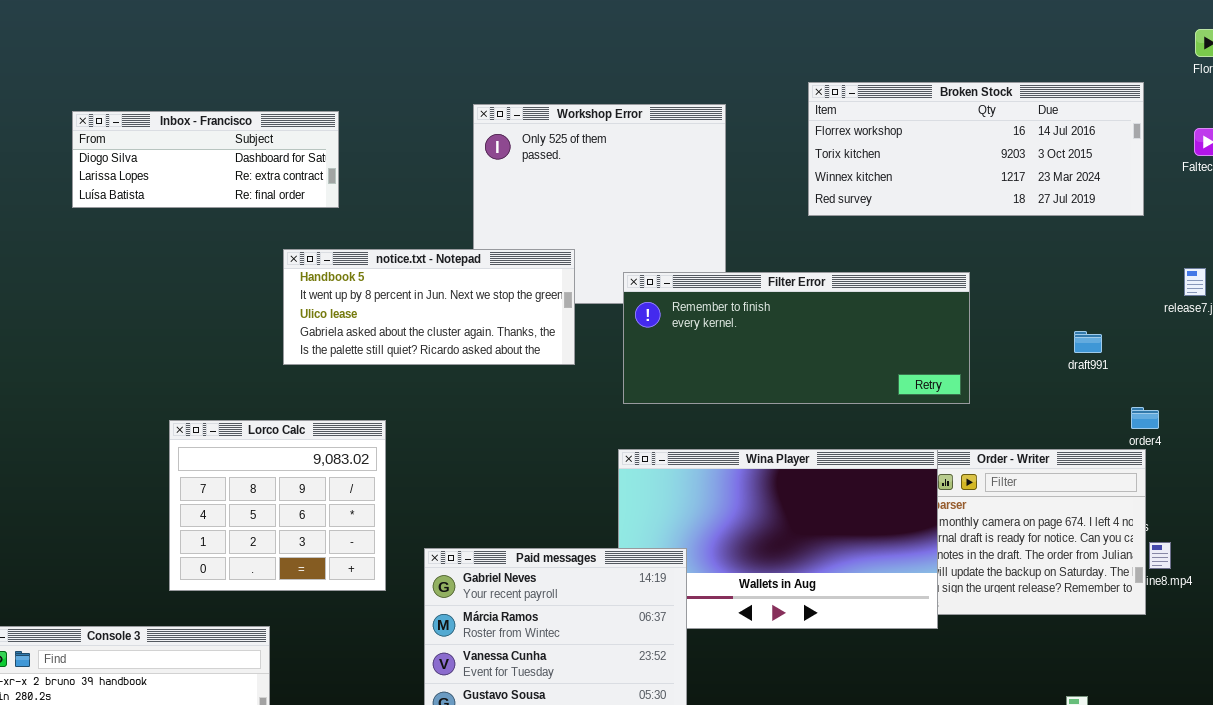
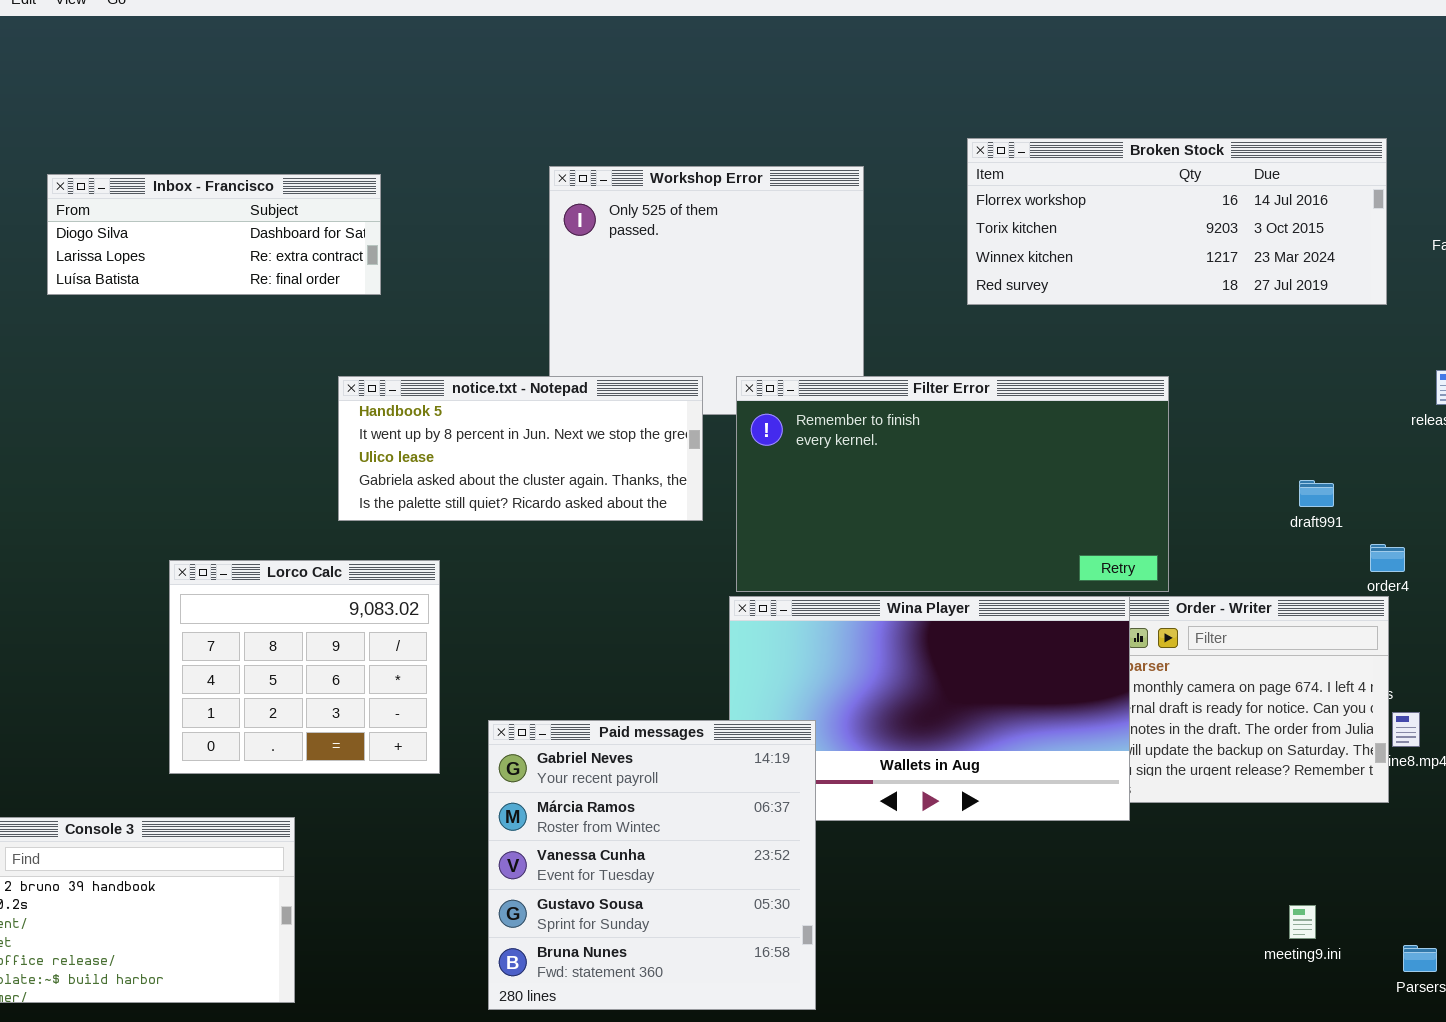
notice.txt - Notepad: [283,249,575,365] -> [338,376,703,521], moved
Filter Error: [623,272,970,404] -> [736,376,1169,592], resized
draft991: [1074,331,1102,353] -> [1299,480,1334,507], moved

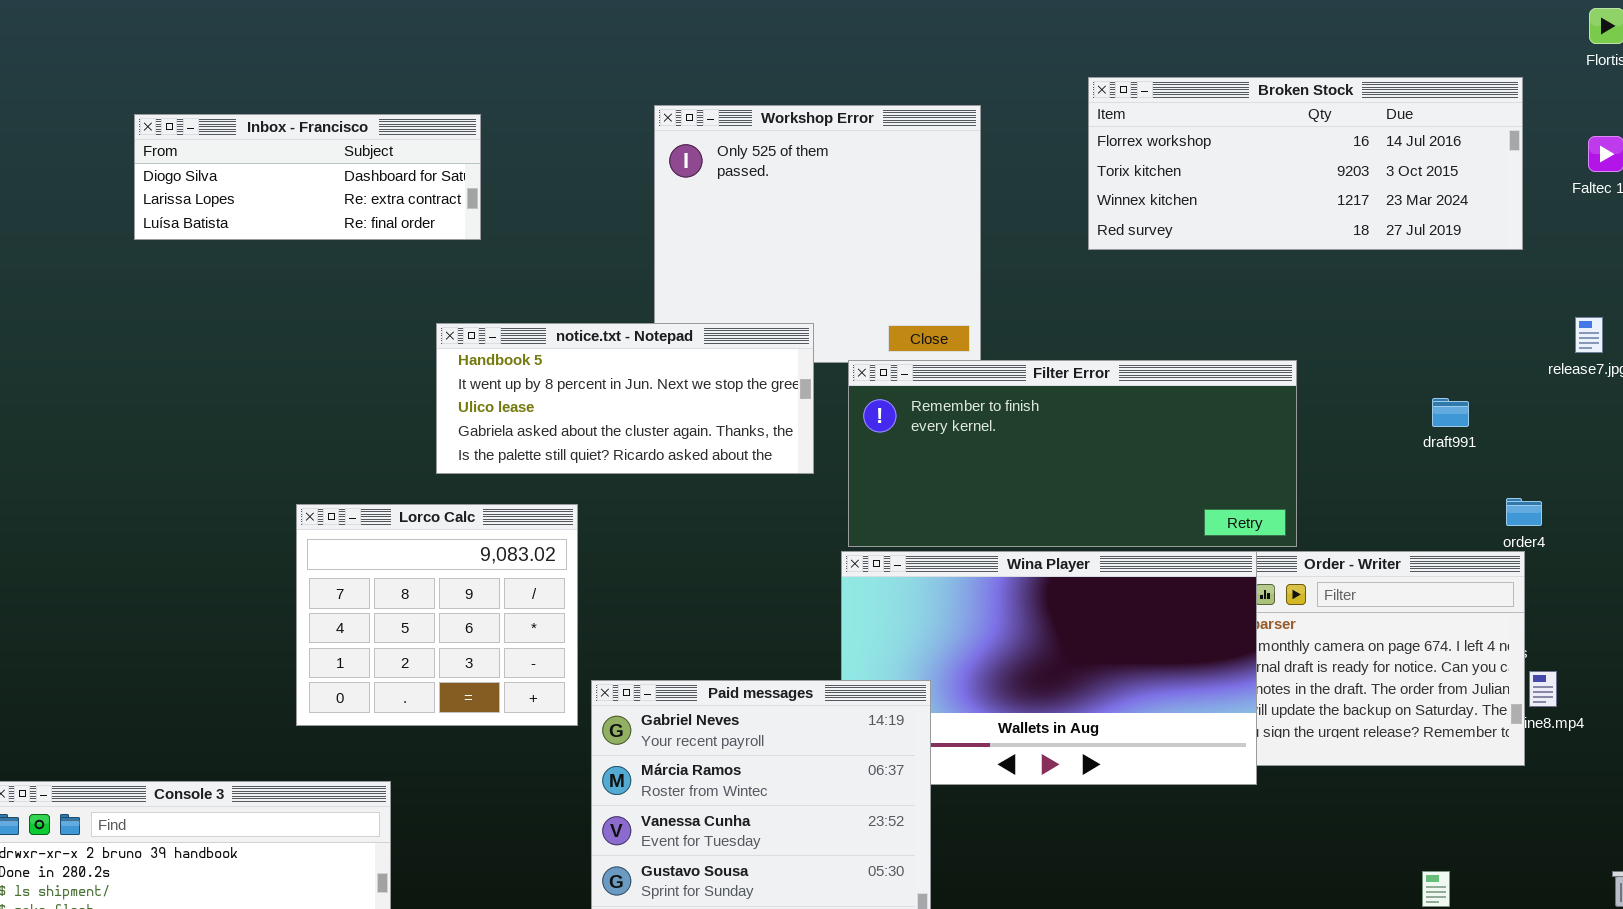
Filter Error: [736,376,1169,592] -> [848,360,1297,547], resized
draft991: [1299,480,1334,507] -> [1432,398,1469,427], moved
Lorco Calc: [169,560,440,774] -> [296,504,578,726], moved

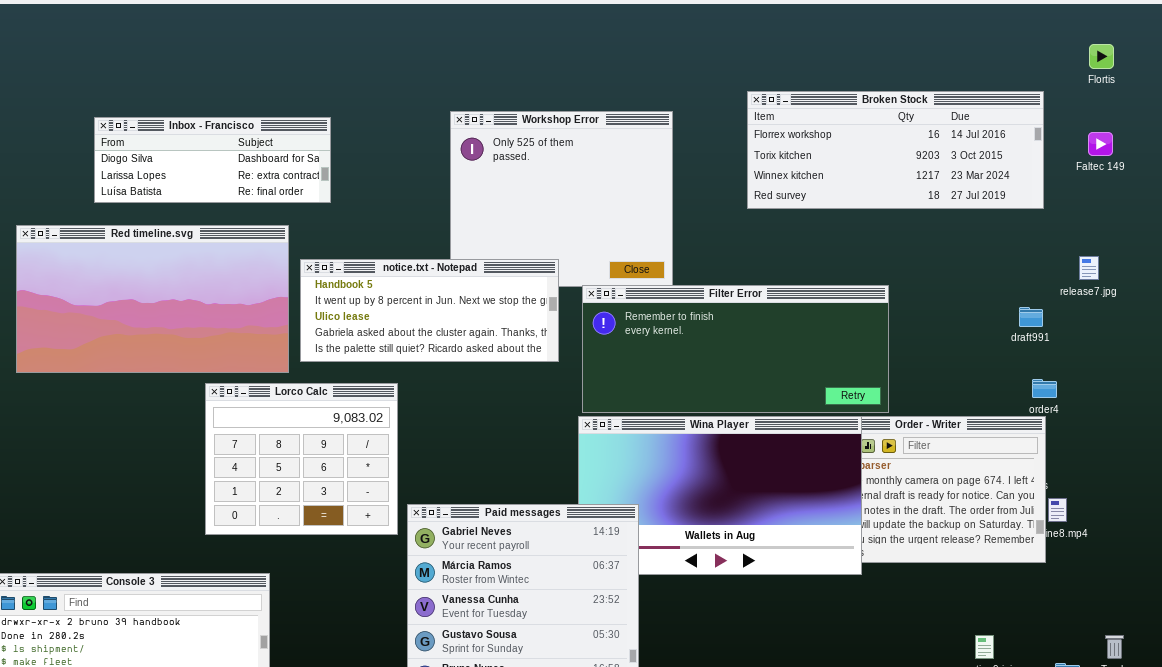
Red timeline.svg: none -> [16,225,289,373], opened
draft991: [1432,398,1469,427] -> [1019,307,1043,327], moved

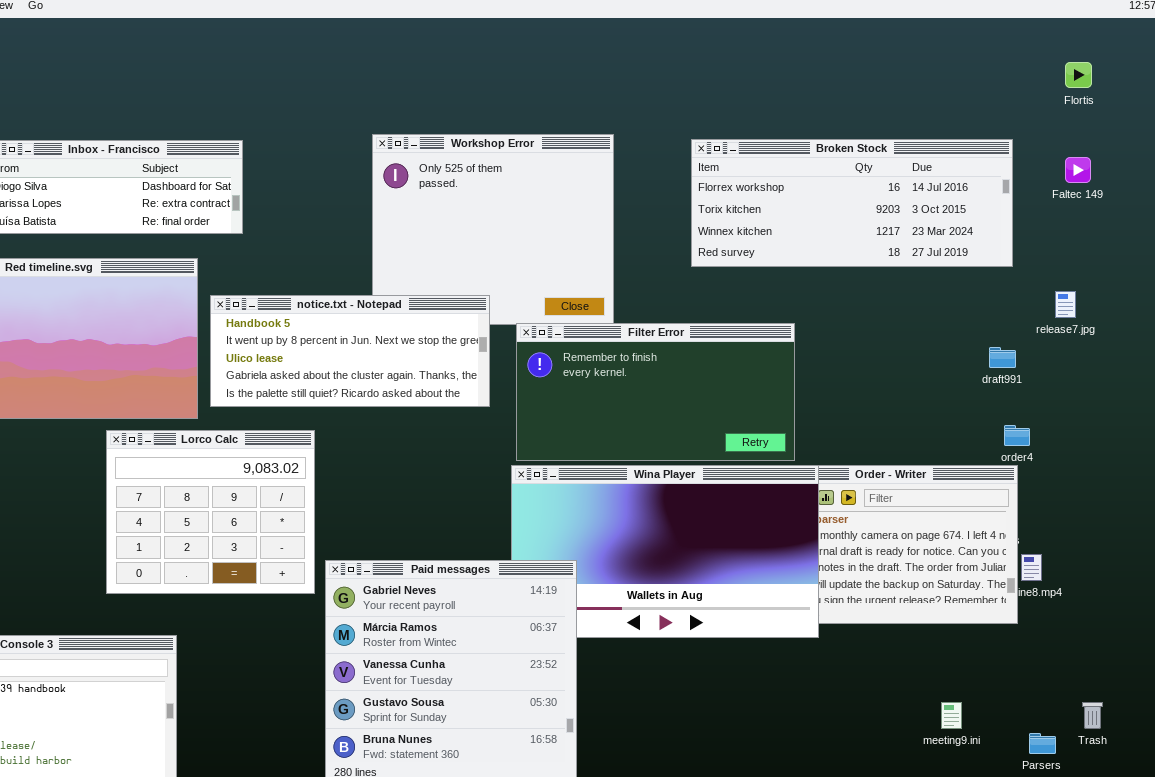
Broken Stock: [747,91,1044,209] -> [691,139,1013,267], moved
Filter Error: [582,285,889,413] -> [516,323,795,461], resized

